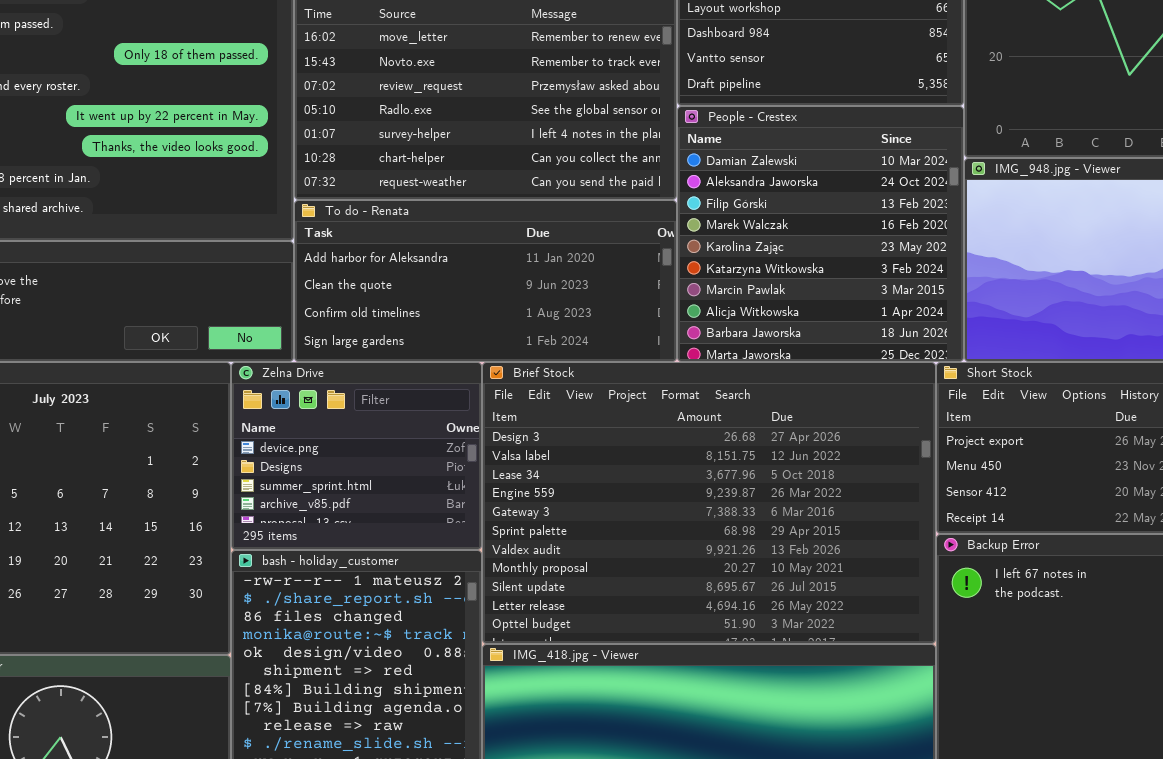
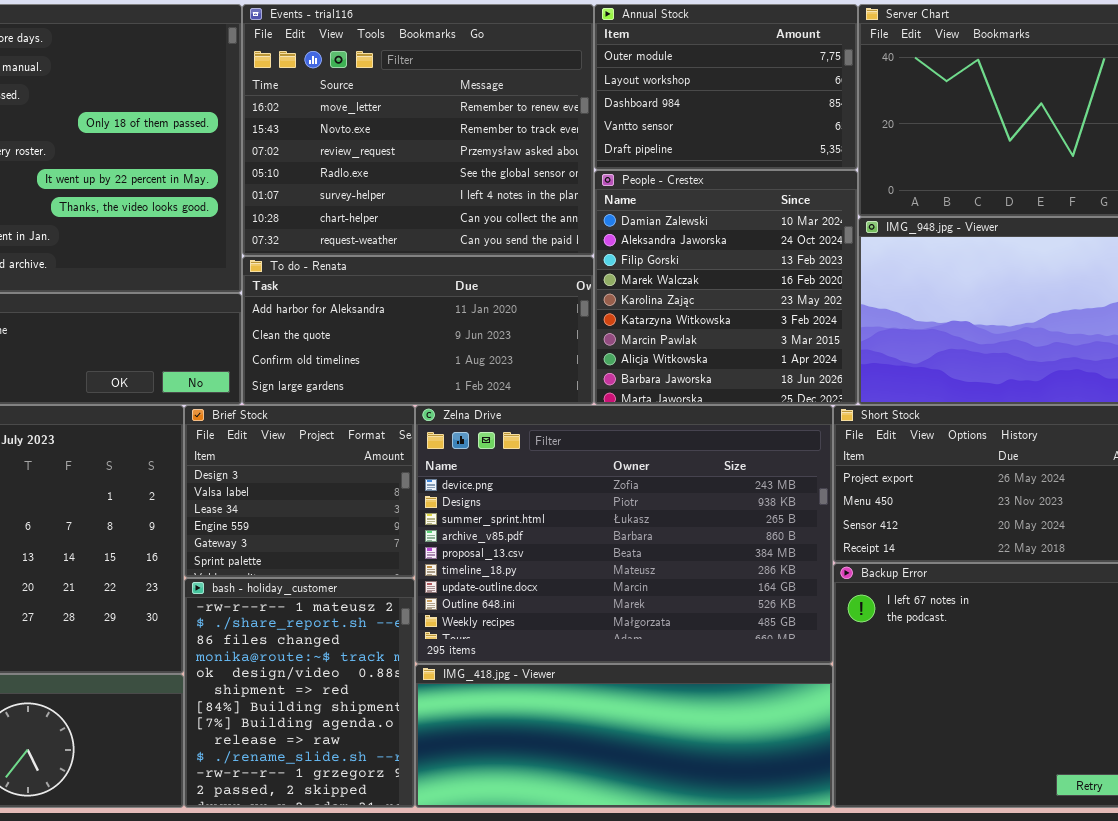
Zelna Drive: [231,362,482,550] -> [415,405,833,664], moved, resized
Brief Stock: [482,362,936,644] -> [184,405,415,578], moved, resized

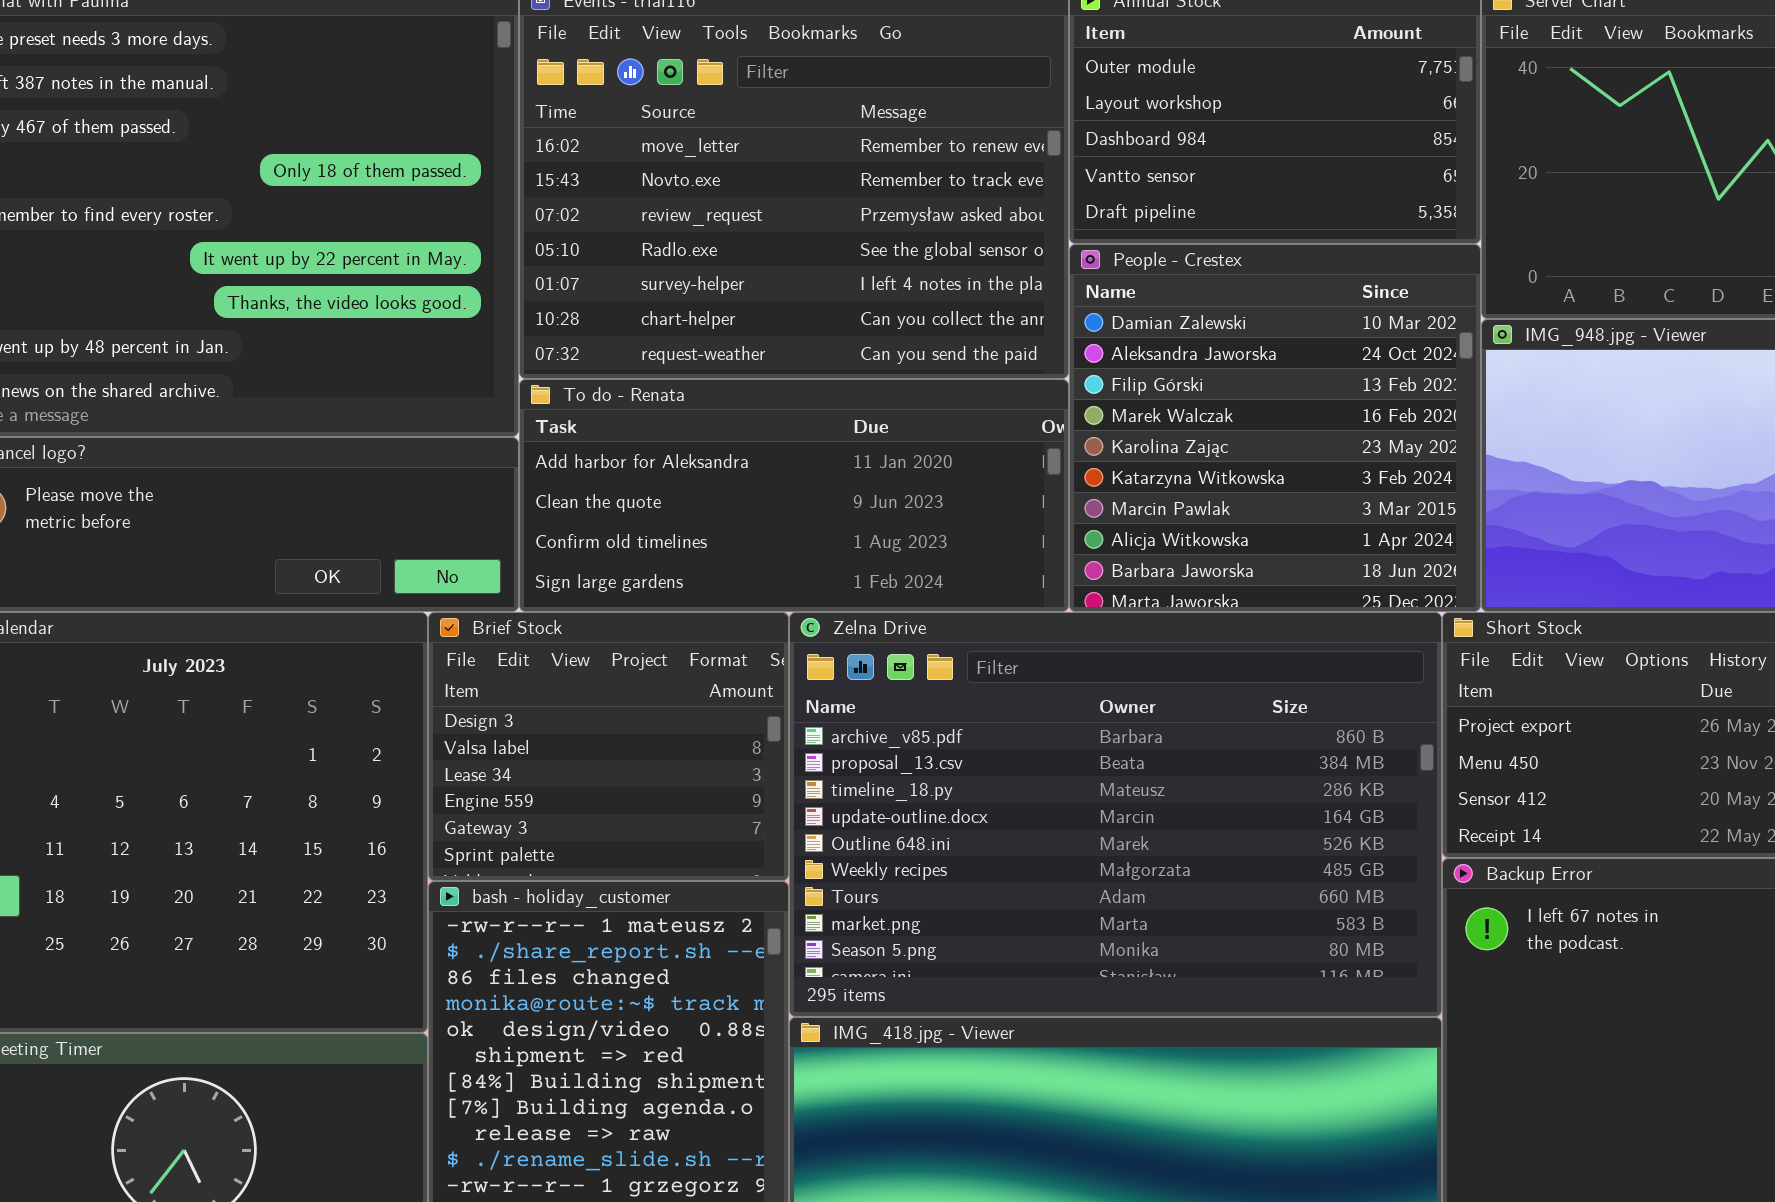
Zelna Drive: [415,405,833,664] -> [789,612,1442,1017], scrolled down 3 rows

